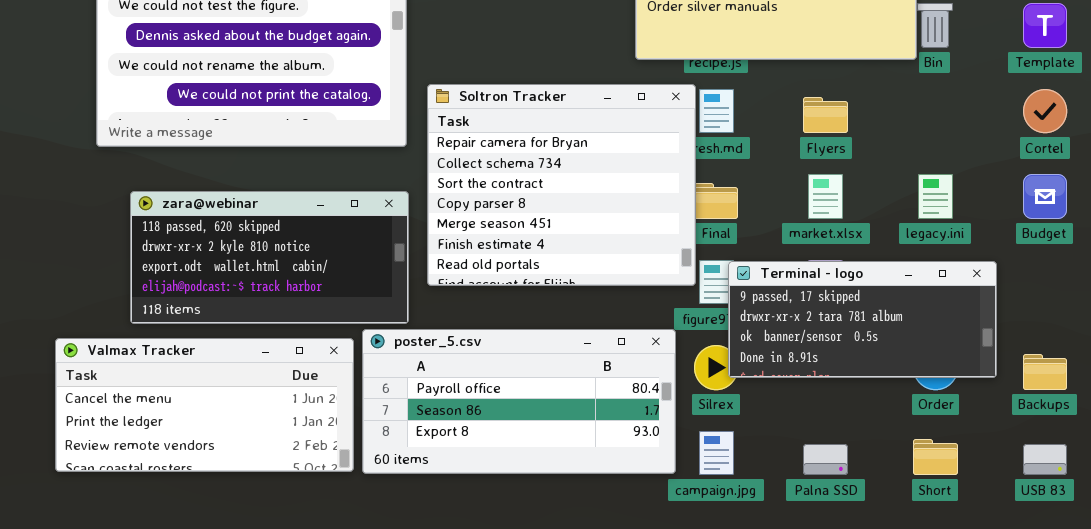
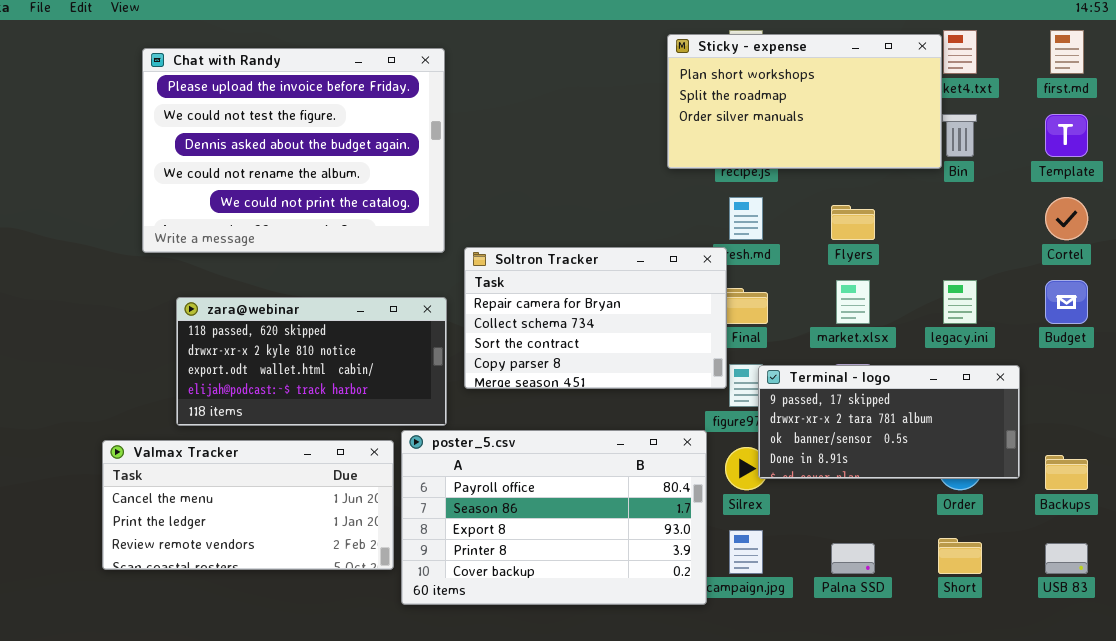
Soltron Tracker: [427,84,696,286] -> [464,247,727,389], resized
poster_5.csv: [362,329,676,474] -> [401,430,707,605], resized

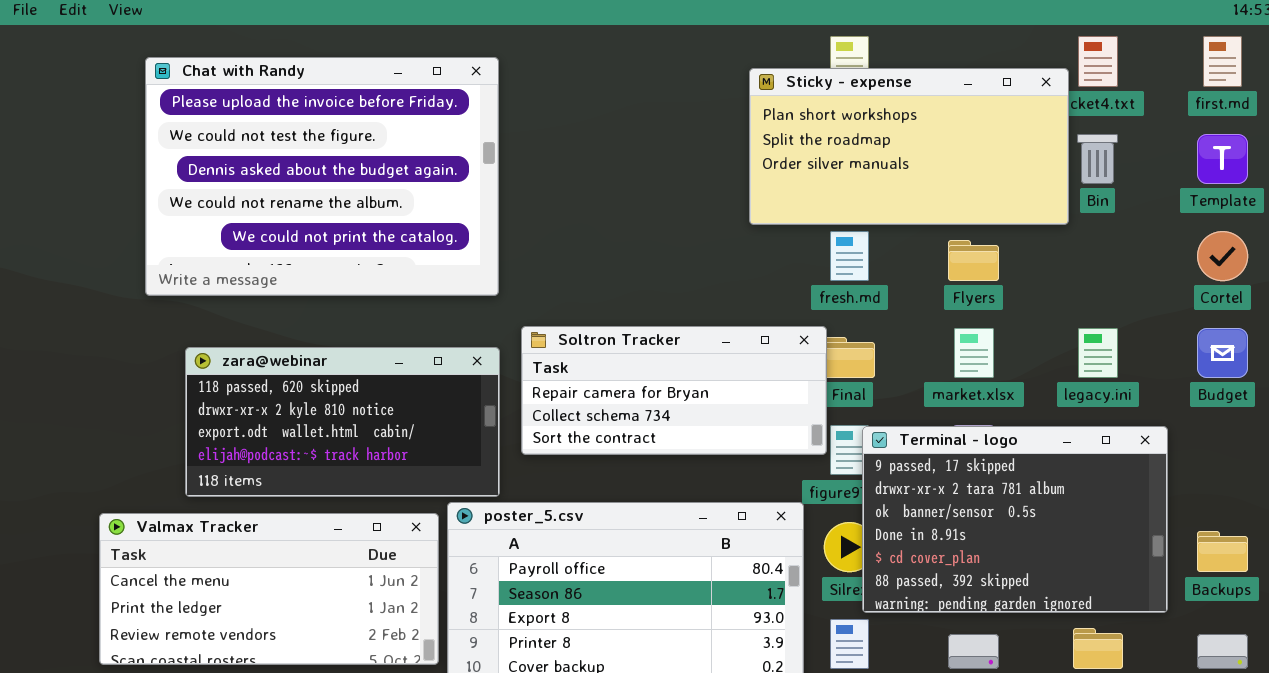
Sticky - expense: [667,34,942,169] -> [749,68,1069,225], moved
Soltron Tracker: [464,247,727,389] -> [521,326,827,455], resized
Terminal - logo: [758,365,1020,479] -> [862,426,1168,613], resized

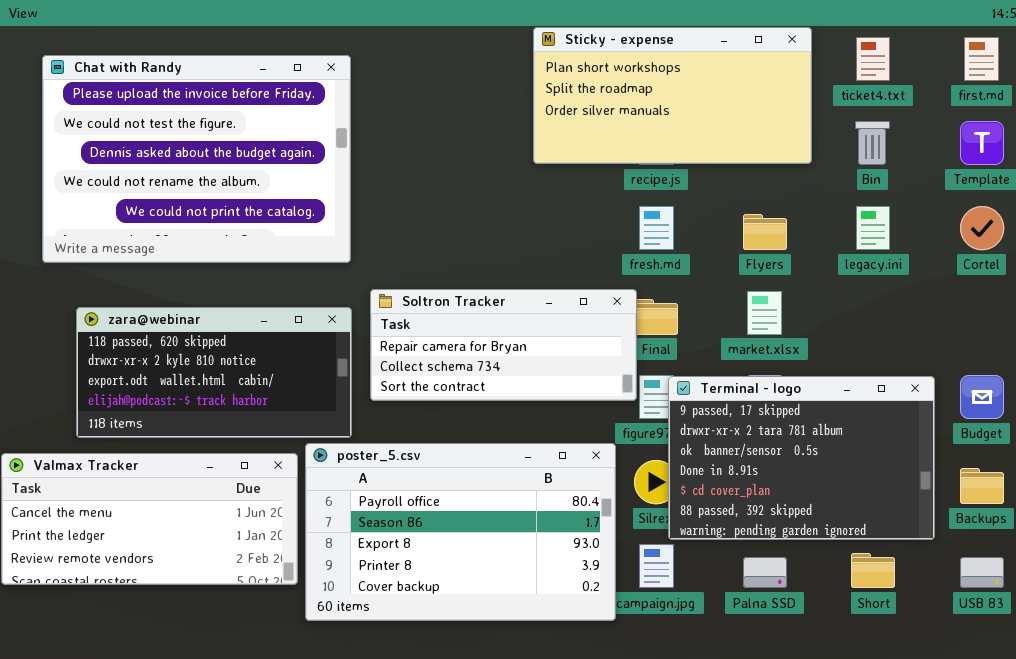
Sticky - expense: [749,68,1069,225] -> [533,27,812,164], moved
legacy.ini: [1078,328,1118,378] -> [856,206,890,250], moved
Budget: [1197,328,1248,378] -> [960,375,1004,419], moved

